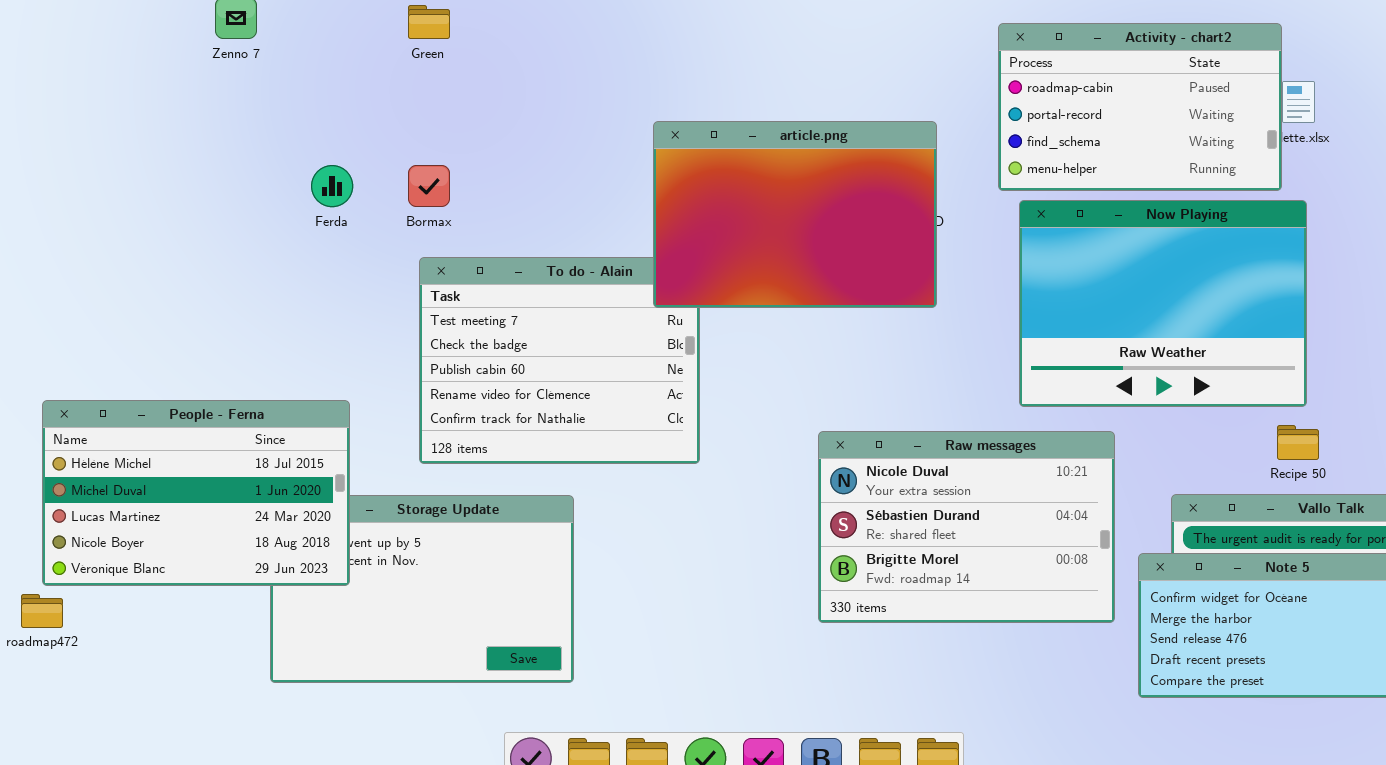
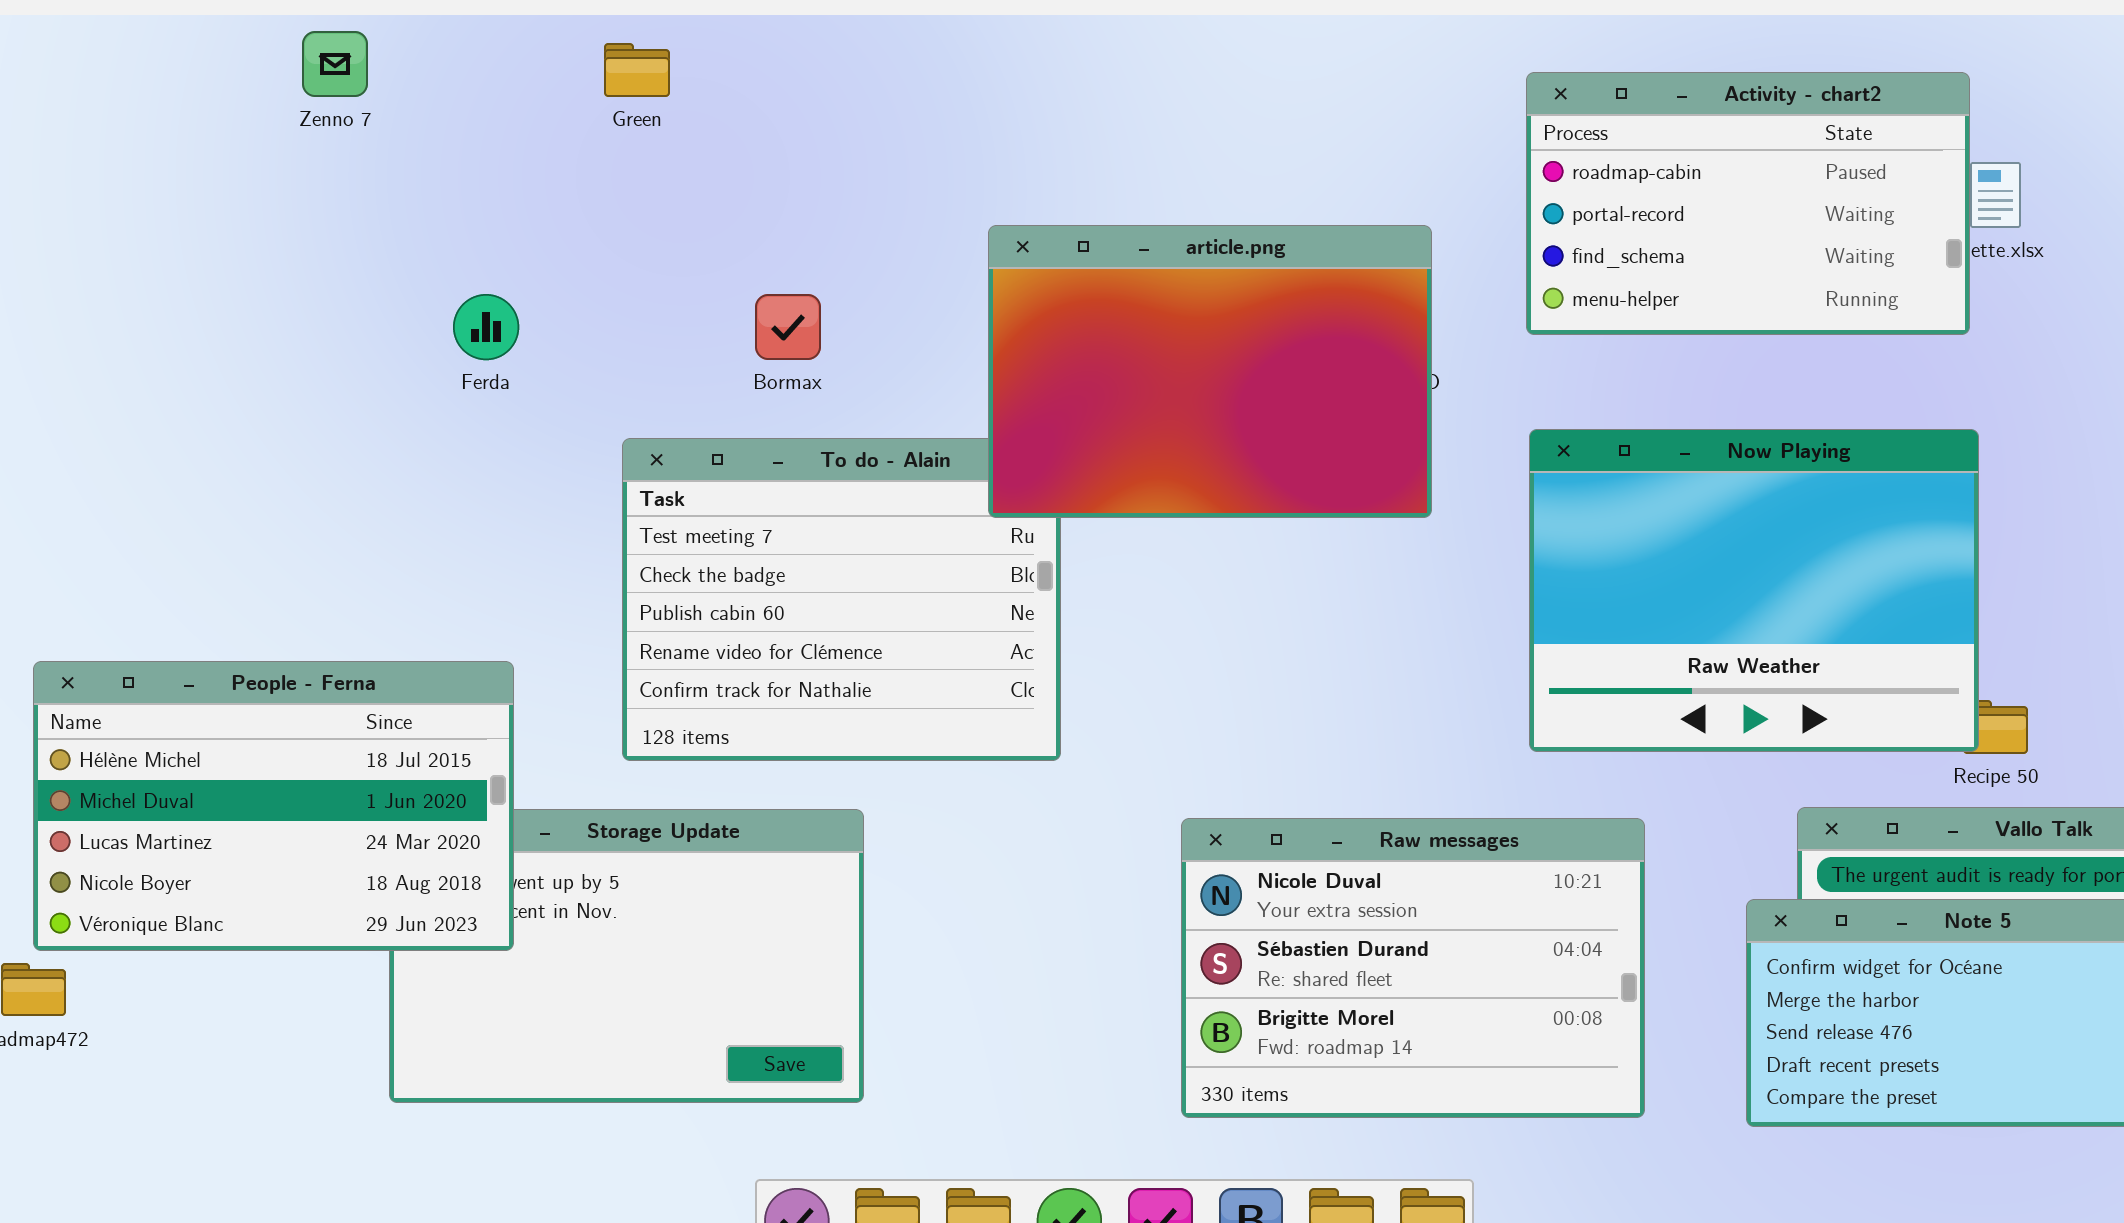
Bormax: [408,165,450,207] -> [755,294,821,360], moved
Now Playing: [1019,200,1307,407] -> [1529,429,1979,752], moved
Raw messages: [818,431,1115,623] -> [1181,818,1645,1118], moved

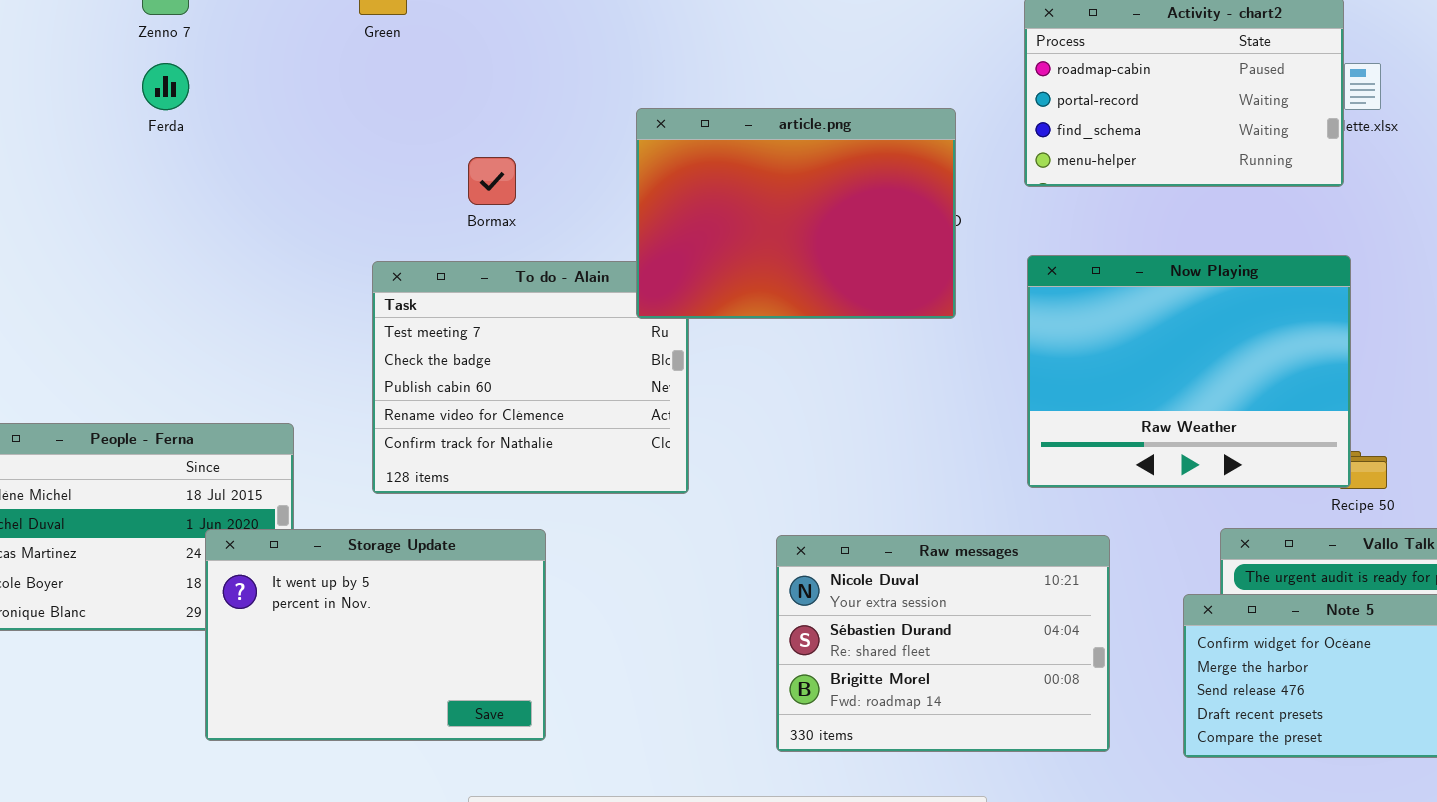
Ferda: [453,294,519,360] -> [142,63,189,110], moved
Storage Update: [389,809,864,1103] -> [205,529,546,741], raised

